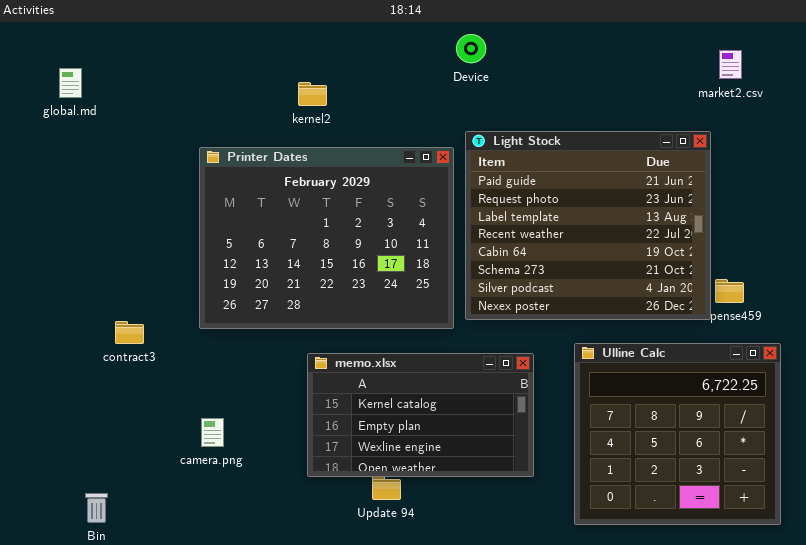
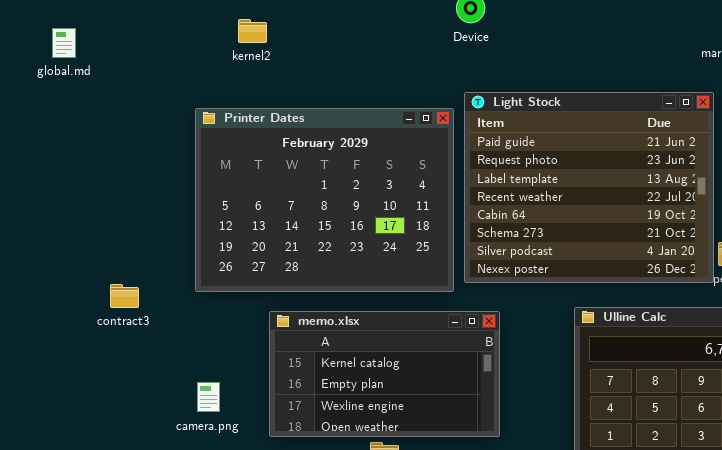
kernel2: [298,82,327,106] -> [238,19,267,43], moved
memo.xlsx: [307,353,534,477] -> [269,311,500,437], moved

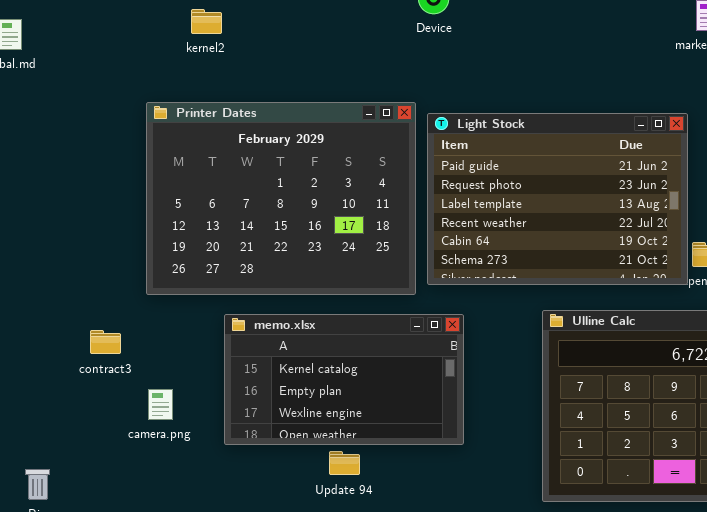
Light Stock: [464,92,714,283] -> [427,113,688,285], resized
contract3: [110,284,139,308] -> [90,330,121,354], moved

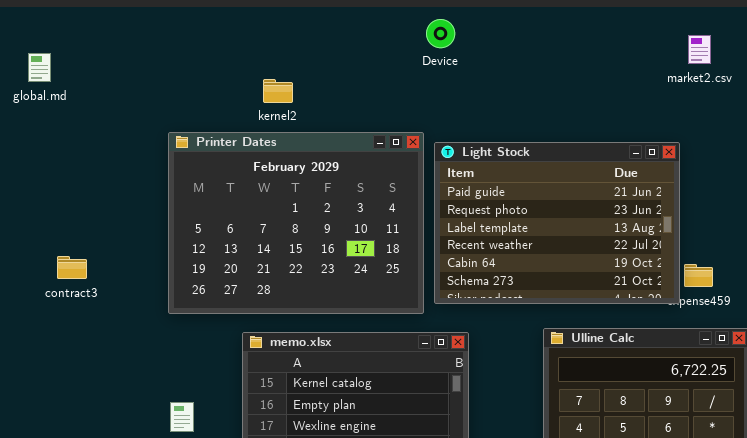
kernel2: [191,9,222,34] -> [263,79,293,103], moved
contract3: [90,330,121,354] -> [57,256,87,279], moved

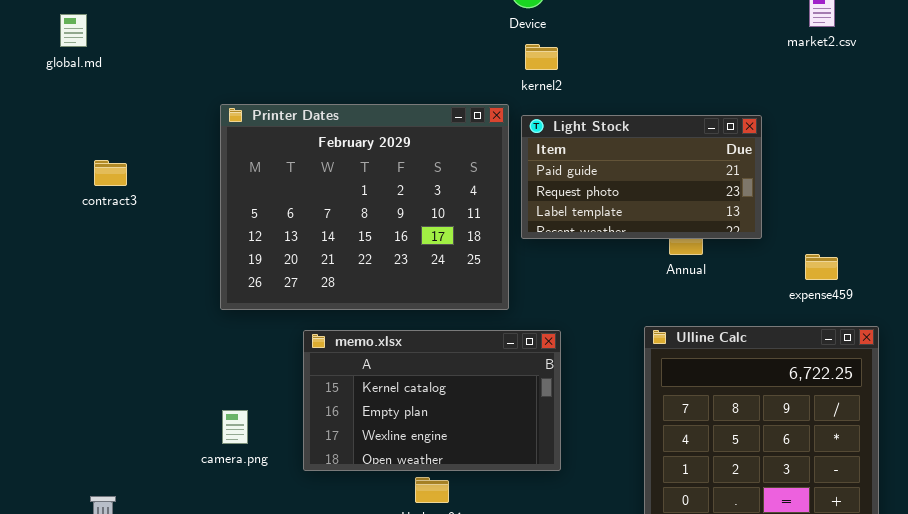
kernel2: [263,79,293,103] -> [525,44,558,70], moved
Light Stock: [434,142,680,304] -> [521,115,762,239], resized
contract3: [57,256,87,279] -> [94,160,127,186], moved

